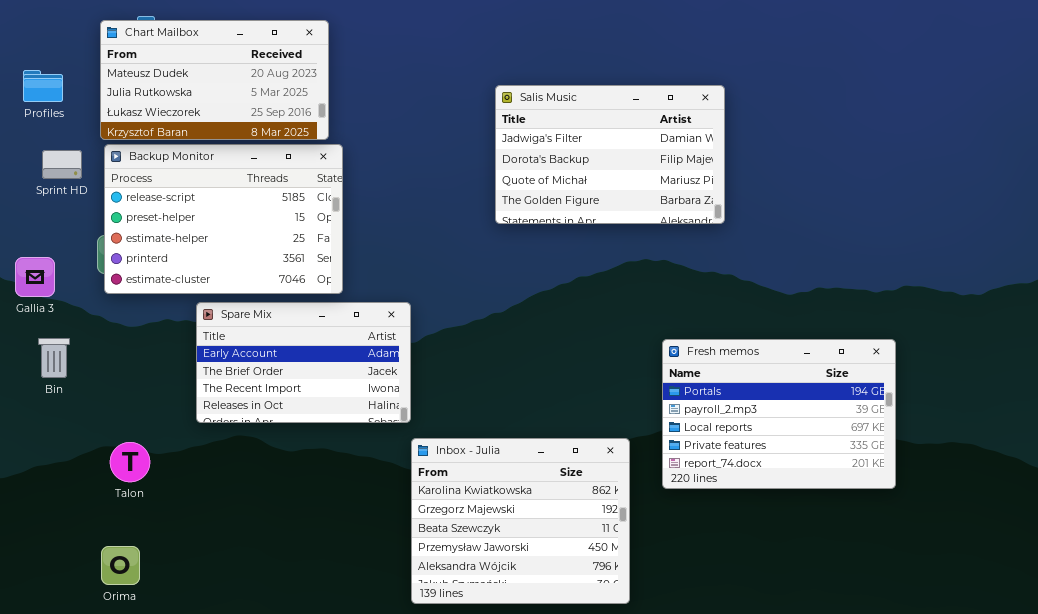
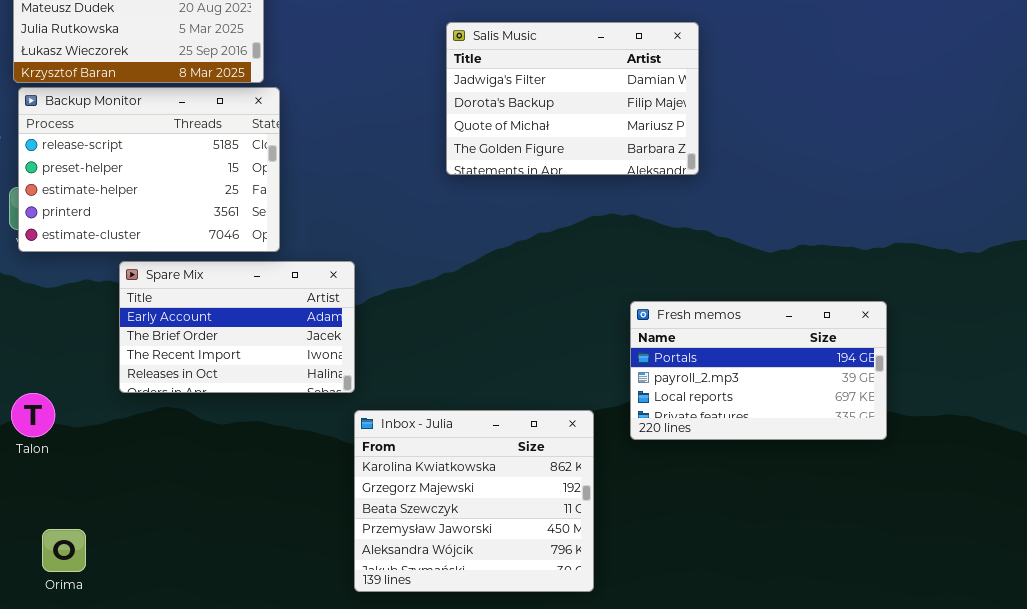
Fresh memos: [662,339,896,489] -> [630,301,887,440], resized
Talon: [110,442,150,482] -> [11,393,55,437], moved
Orima: [101,546,140,585] -> [42,529,86,572], moved

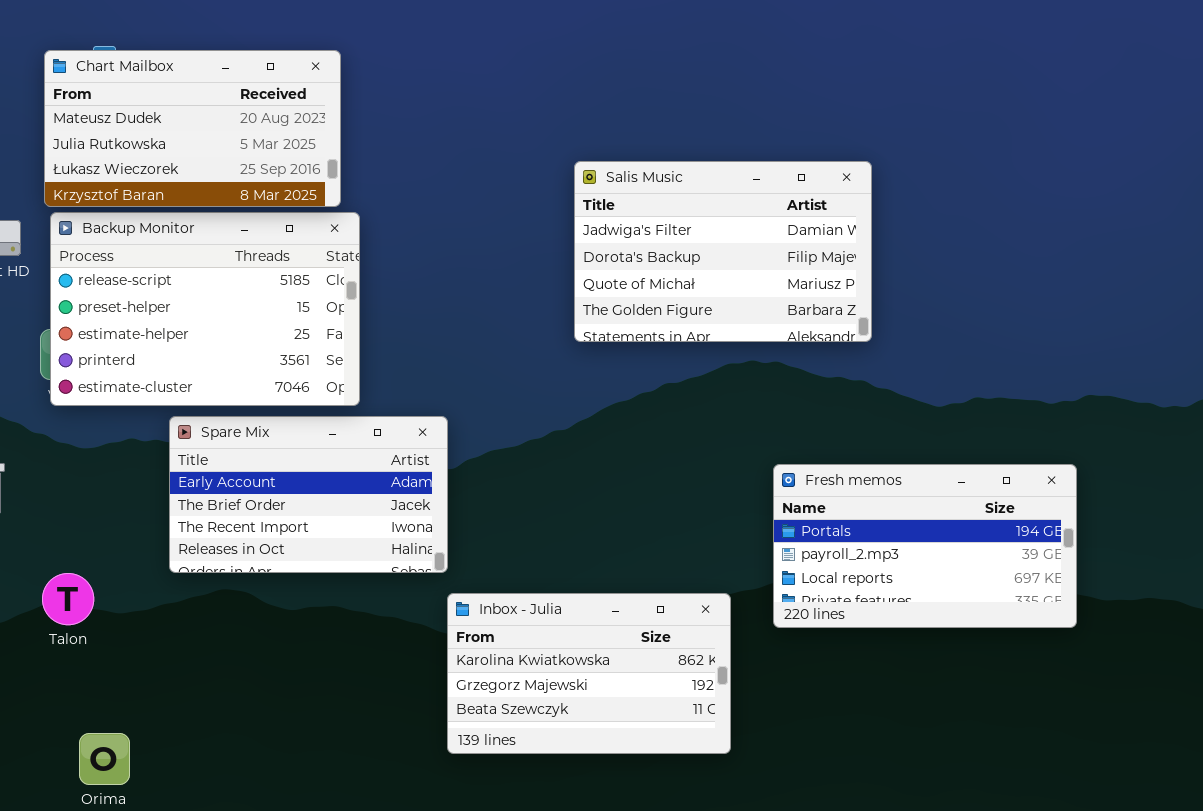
Salis Music: [446,22,699,175] -> [574,161,872,342], moved
Inbox - Julia: [354,410,594,592] -> [447,593,731,754], resized

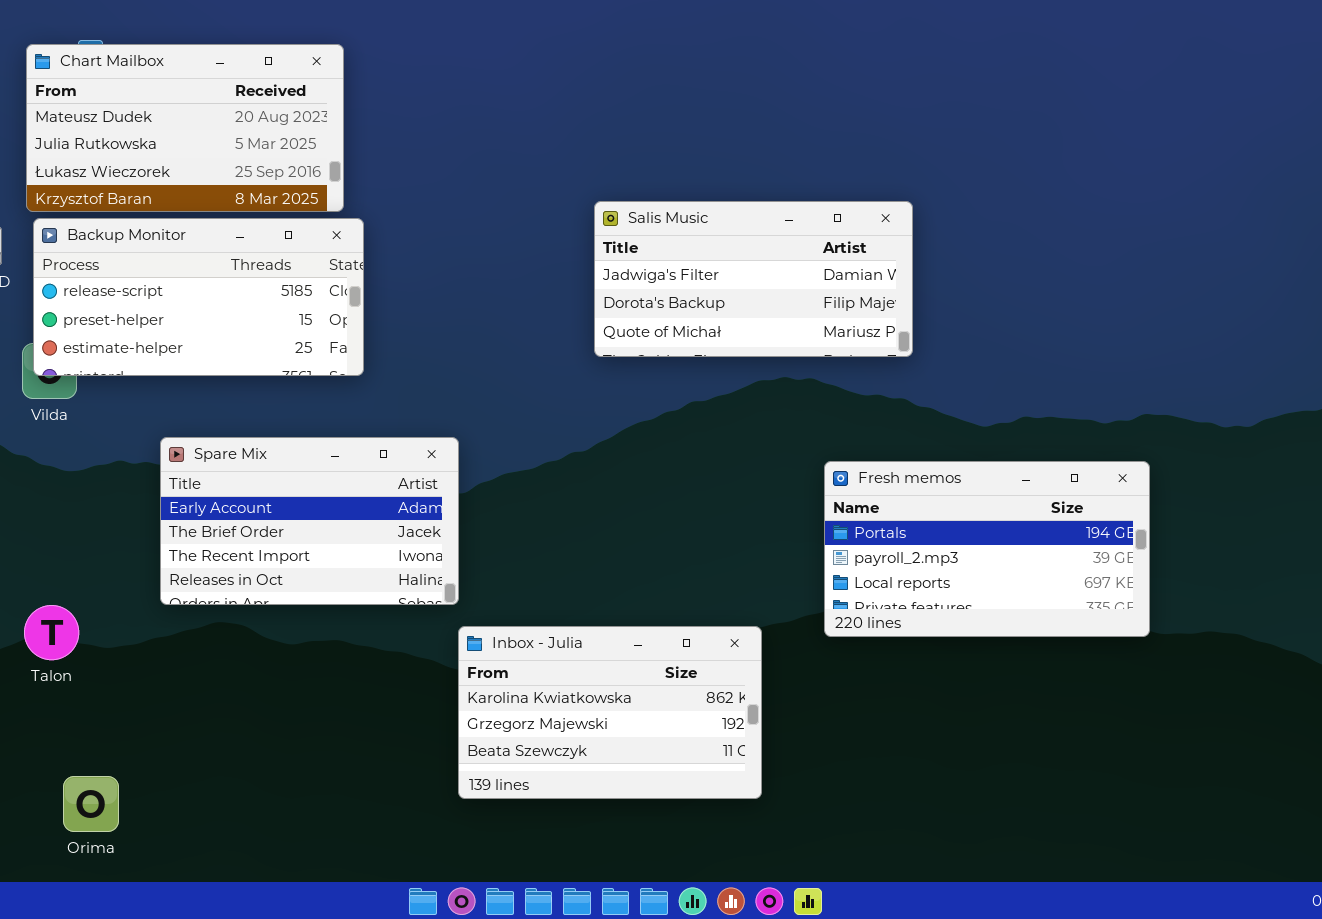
Salis Music: [574,161,872,342] -> [594,201,913,357], resized
Backup Monitor: [50,212,360,406] -> [33,218,364,376], resized
Fresh memos: [773,464,1077,628] -> [824,461,1150,637], moved

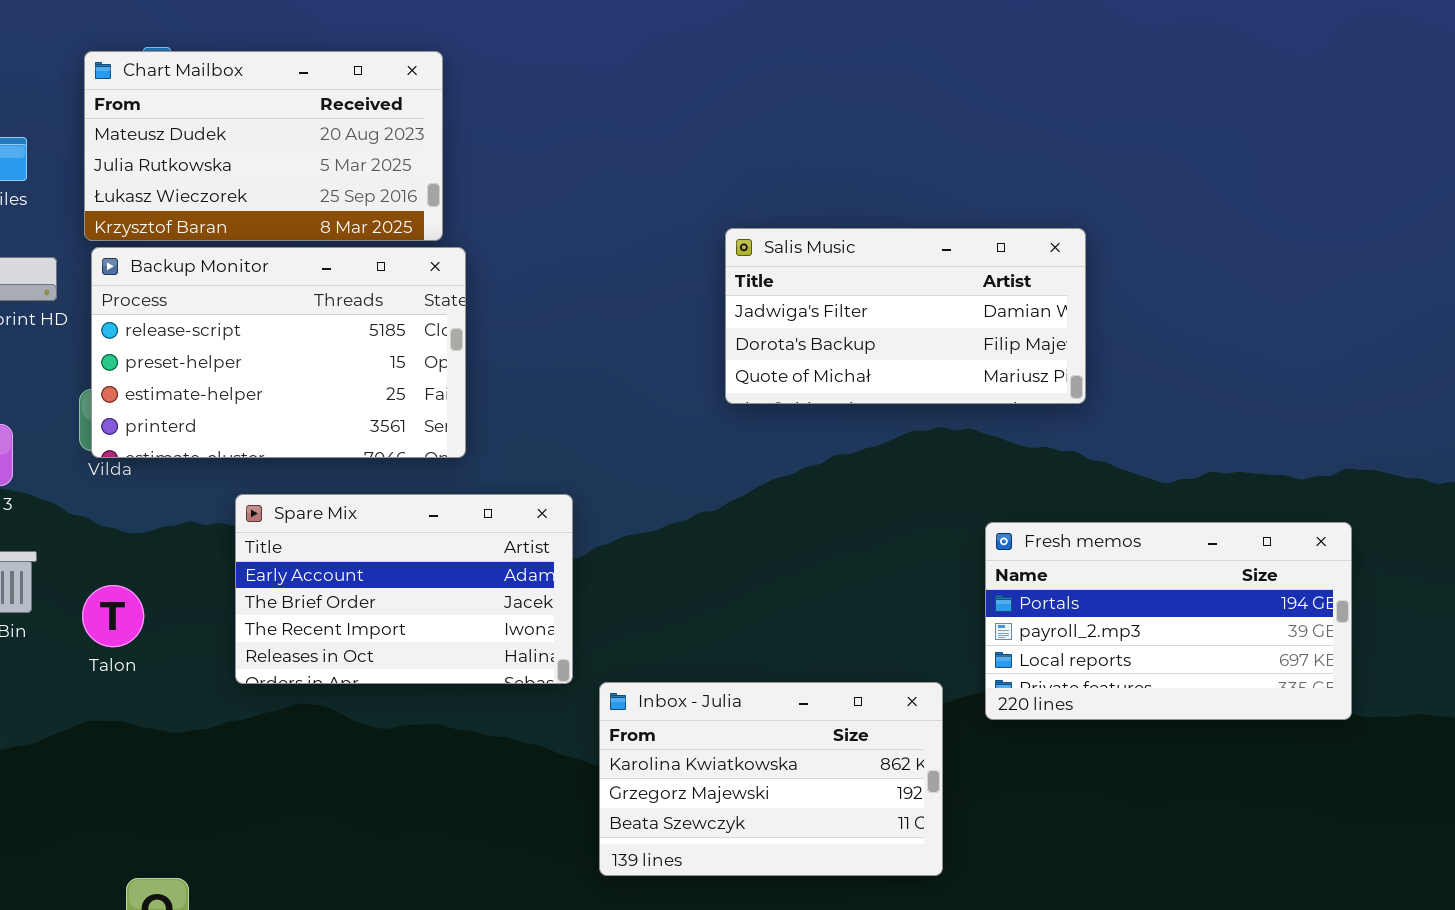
Backup Monitor: [33,218,364,376] -> [91,247,466,458], resized
Talon: [24,605,79,660] -> [82,585,144,647], moved
Inbox - Julia: [458,626,762,799] -> [599,682,943,876], moved

